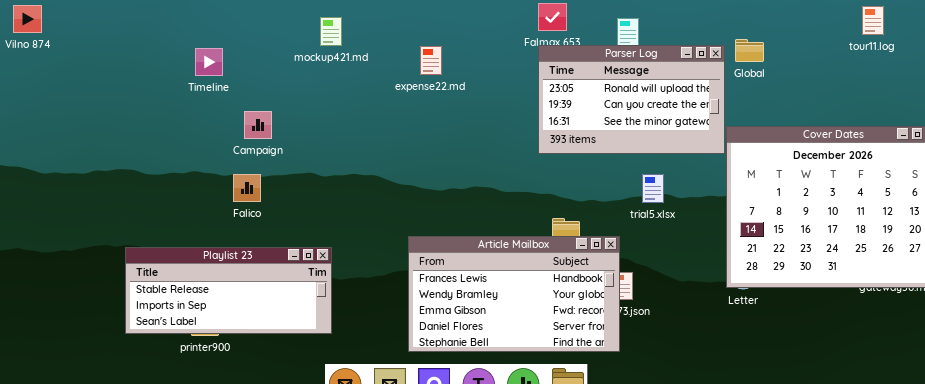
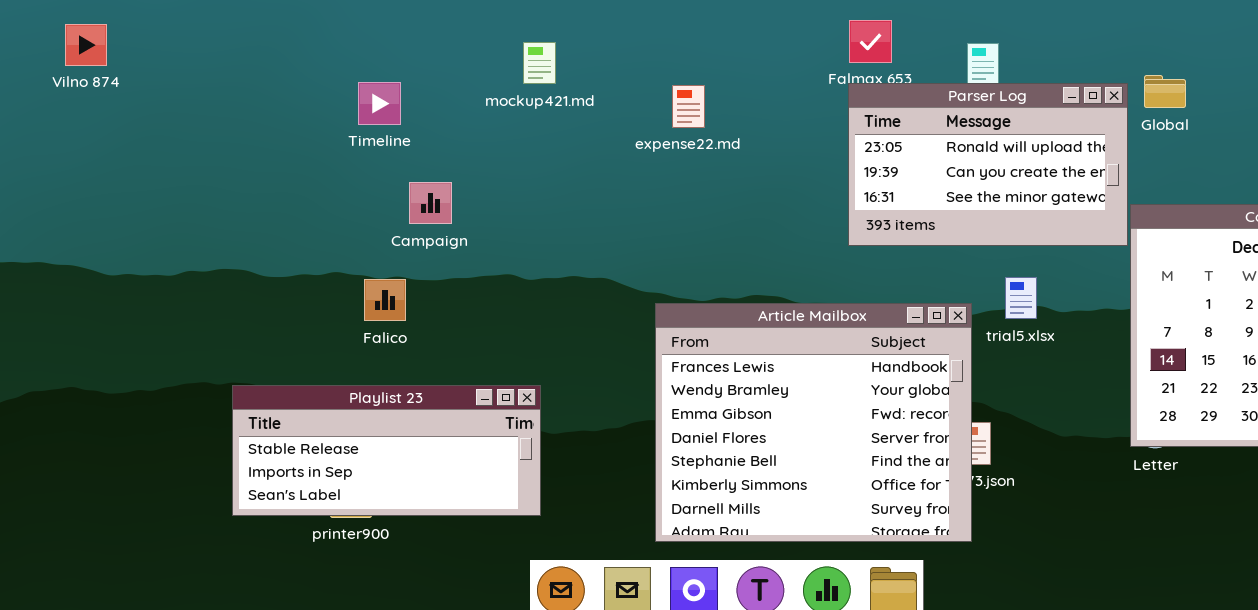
Timeline: [195,48,223,76] -> [358,82,401,125], moved
Falico: [233,174,261,202] -> [364,279,406,321], moved
Article Mailbox: [408,236,620,352] -> [655,303,972,542], resized

